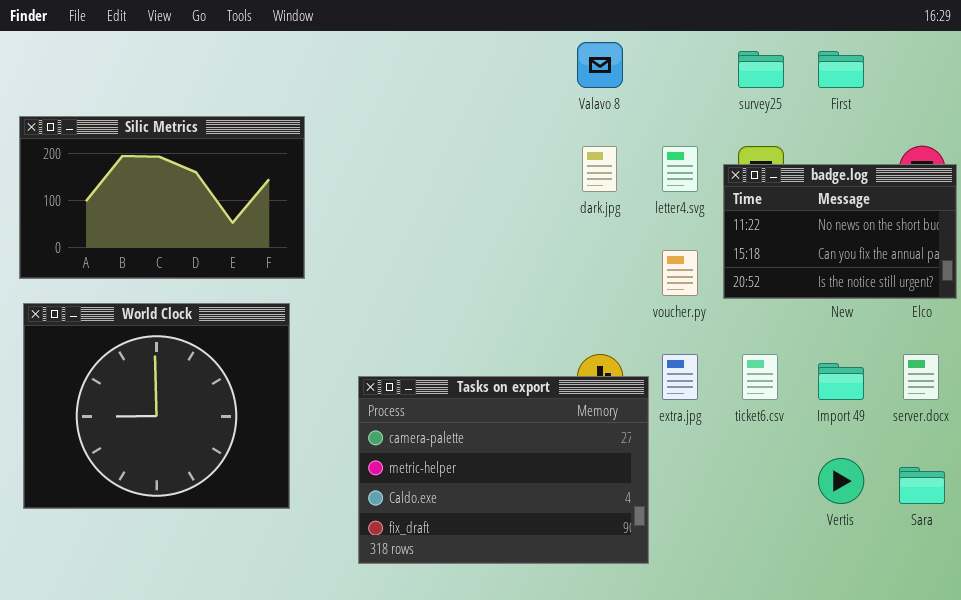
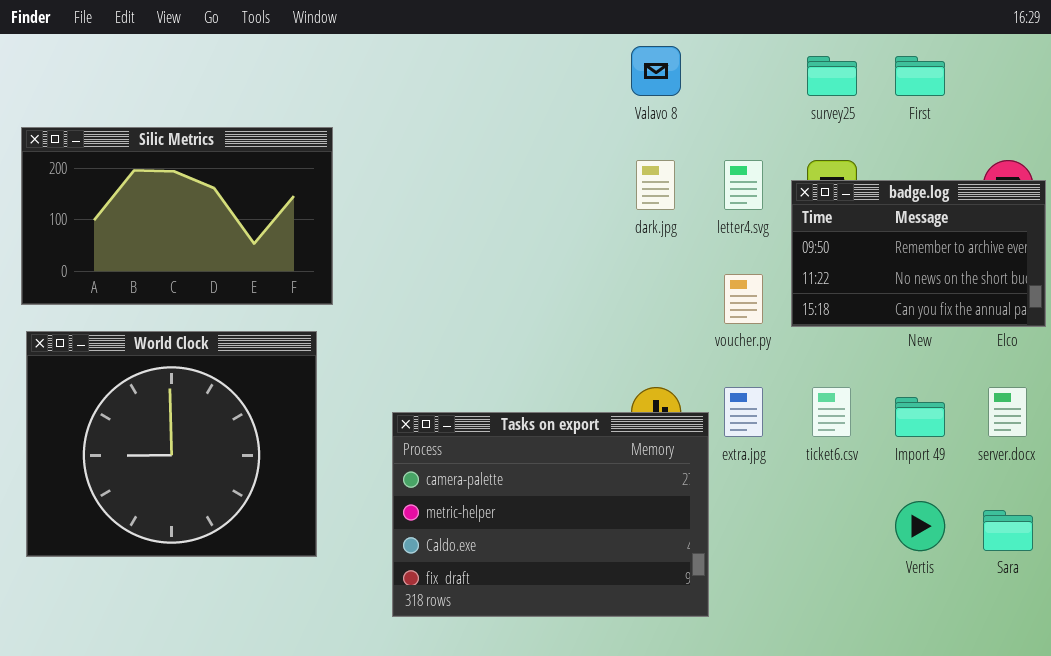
badge.log: [723,164,957,299] -> [791,180,1046,327], scrolled up 1 row

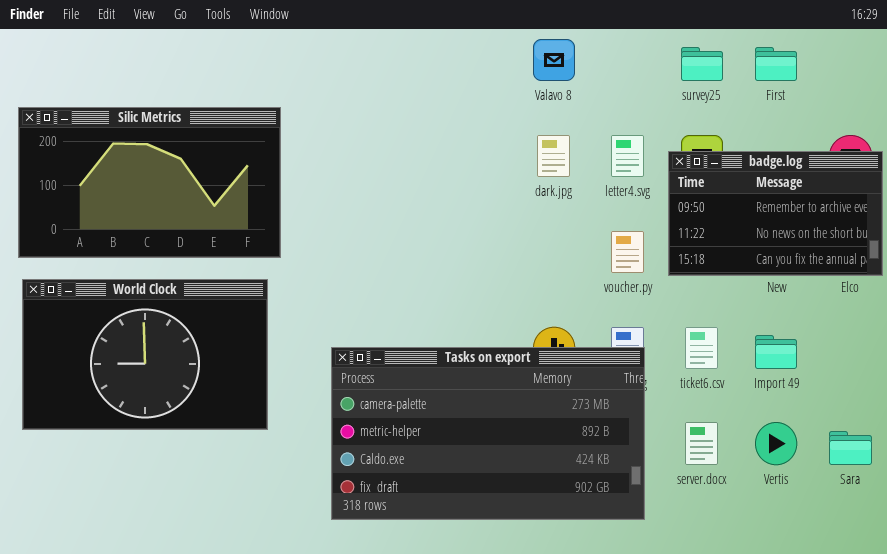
World Clock: [26,331,317,557] -> [22,279,268,430], resized
server.docx: [988,387,1027,437] -> [685,422,718,465], moved
Tasks on export: [392,412,709,617] -> [331,347,645,520], resized

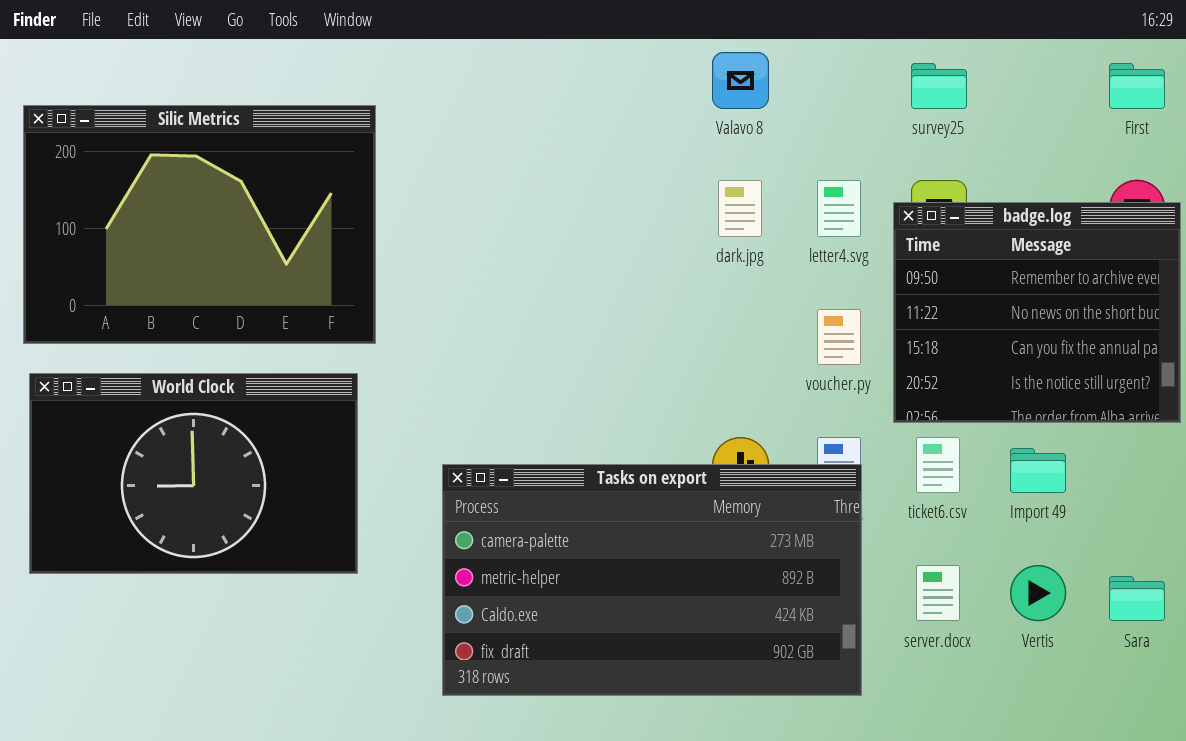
First: [755,47,797,81] -> [1109,63,1165,109], moved
Silic Metrics: [18,107,281,258] -> [23,105,376,344], resized
badge.log: [668,151,883,276] -> [893,202,1181,423], resized

